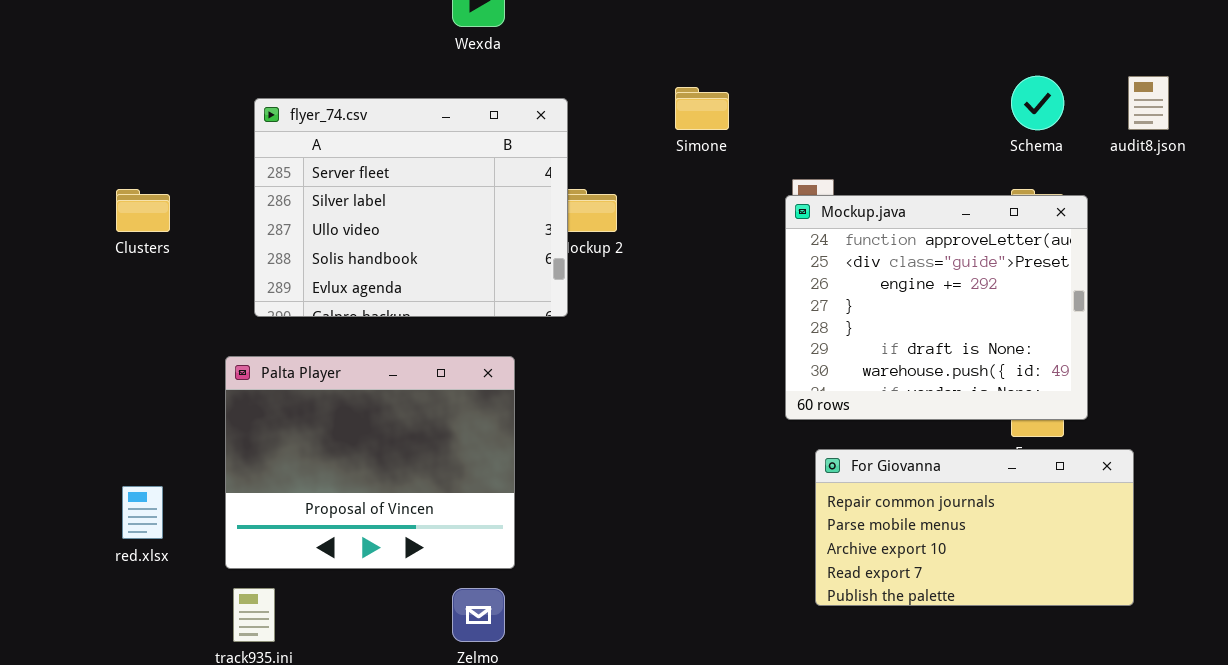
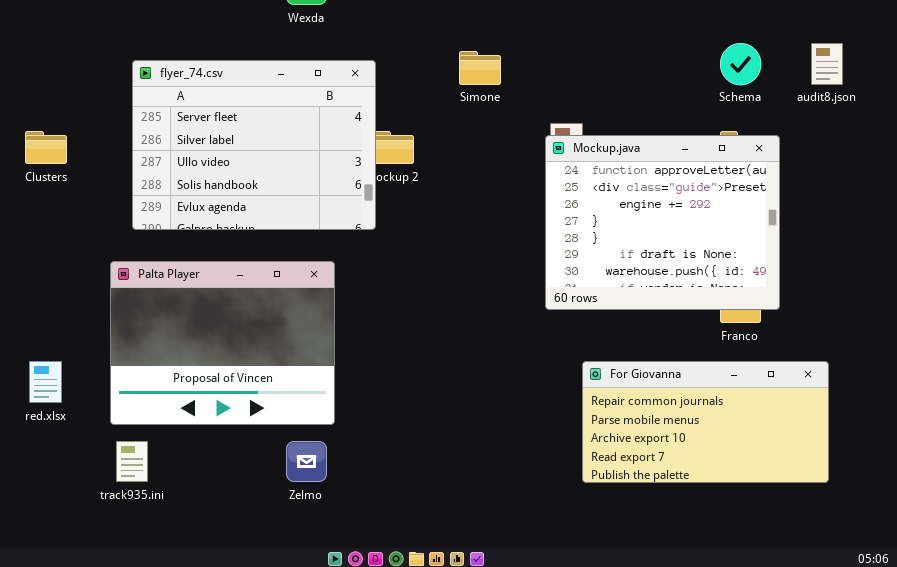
For Giovanna: [815,449,1134,606] -> [582,361,829,483], moved

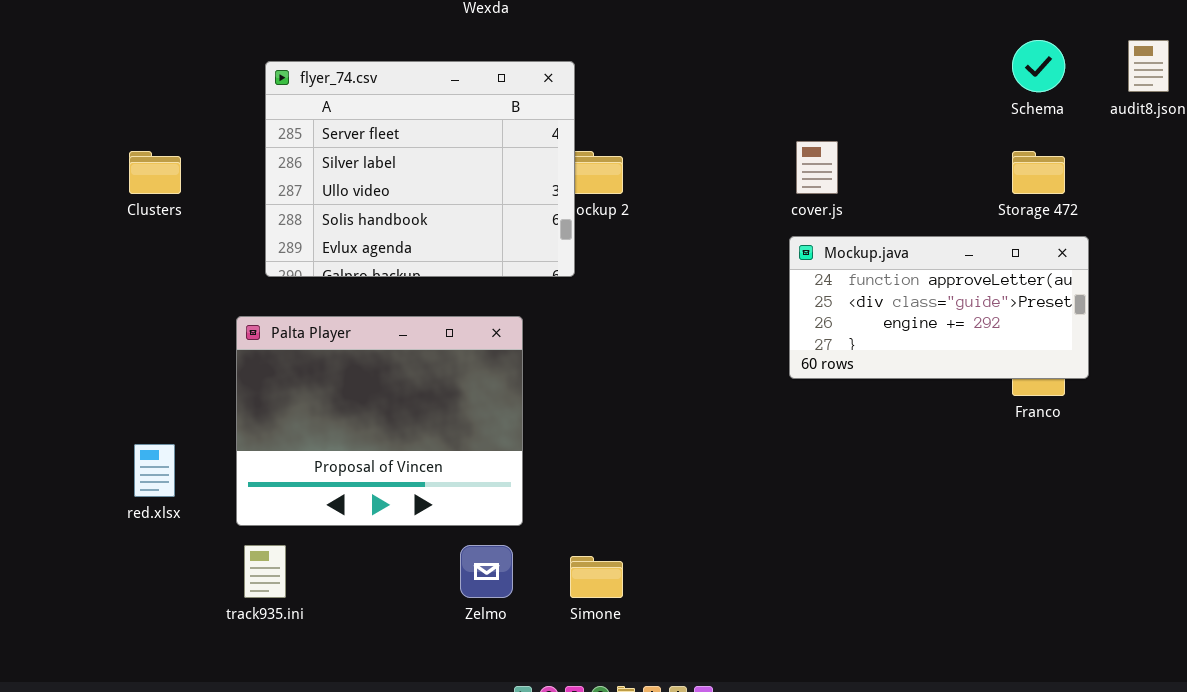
Simone: [459,51,501,85] -> [570,556,623,598], moved
Mockup.java: [545,135,780,310] -> [789,236,1089,379], resized
For Giovanna: [582,361,829,483] -> none, closed

